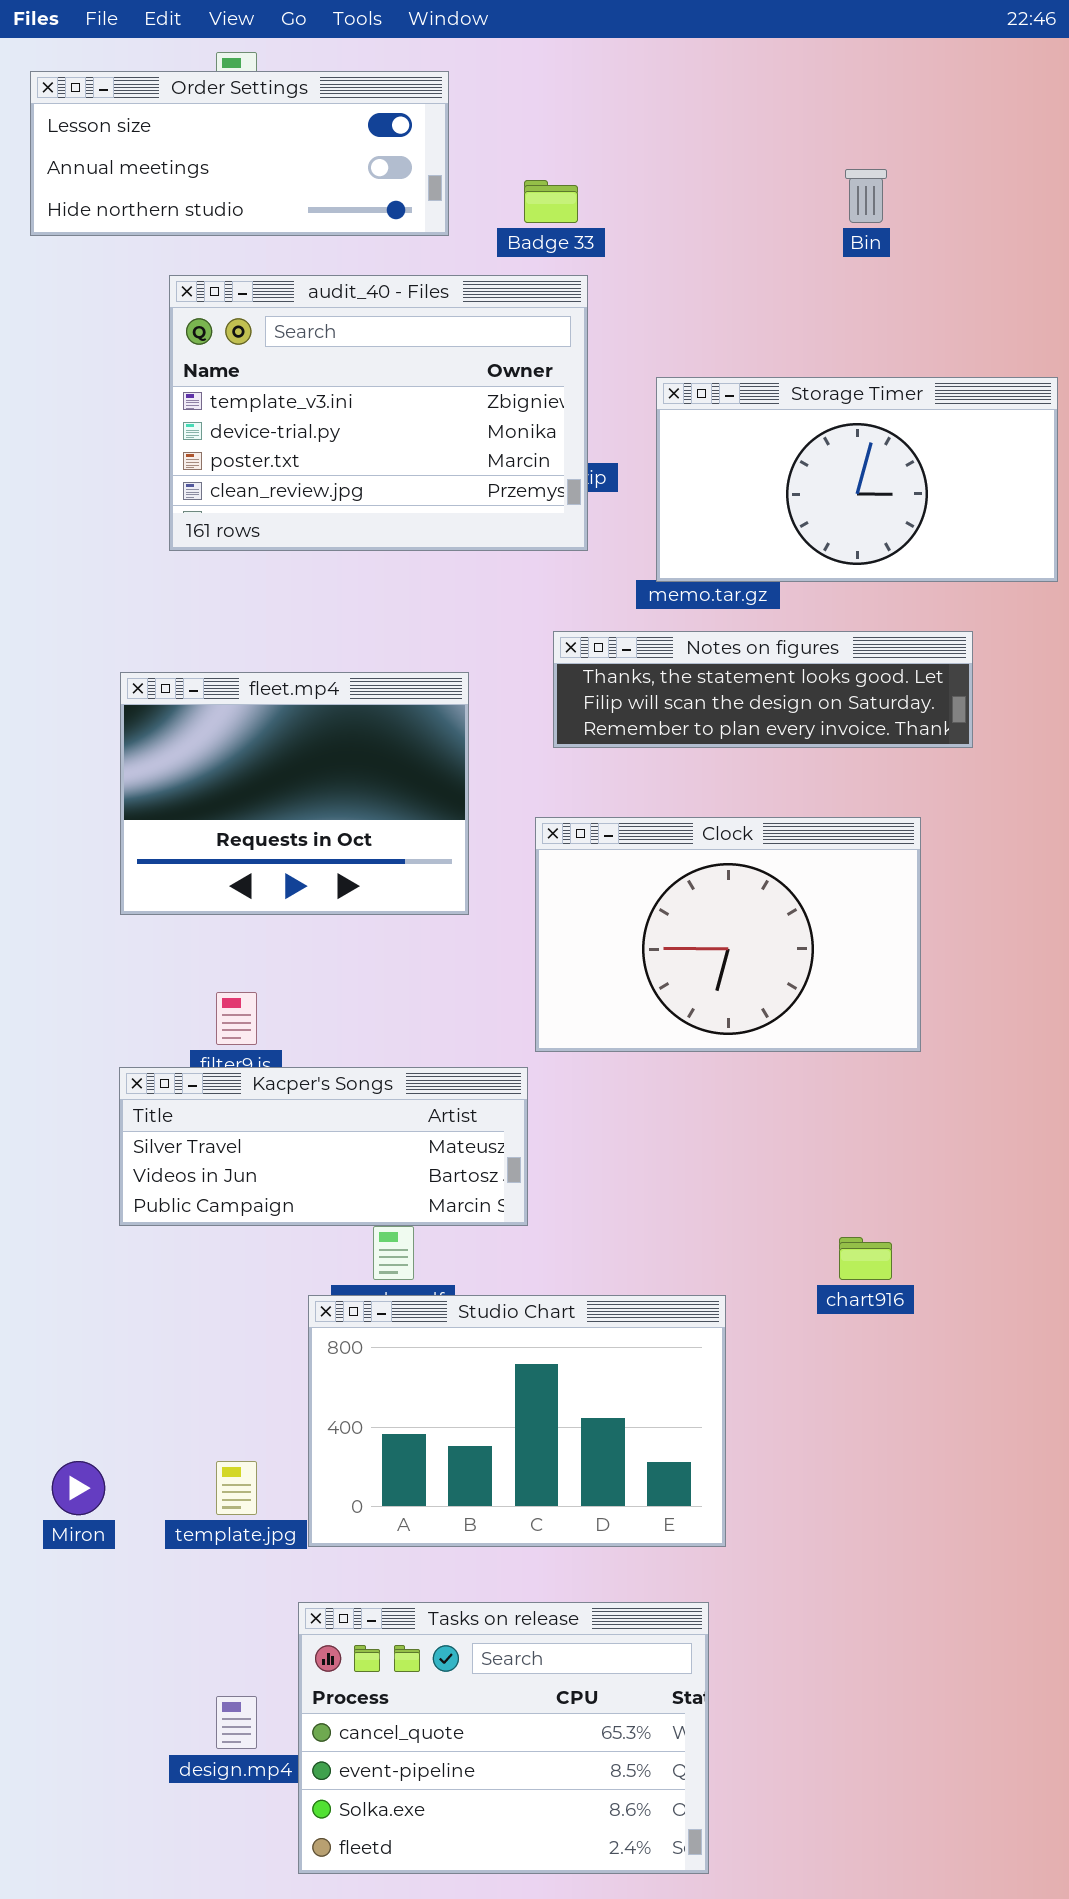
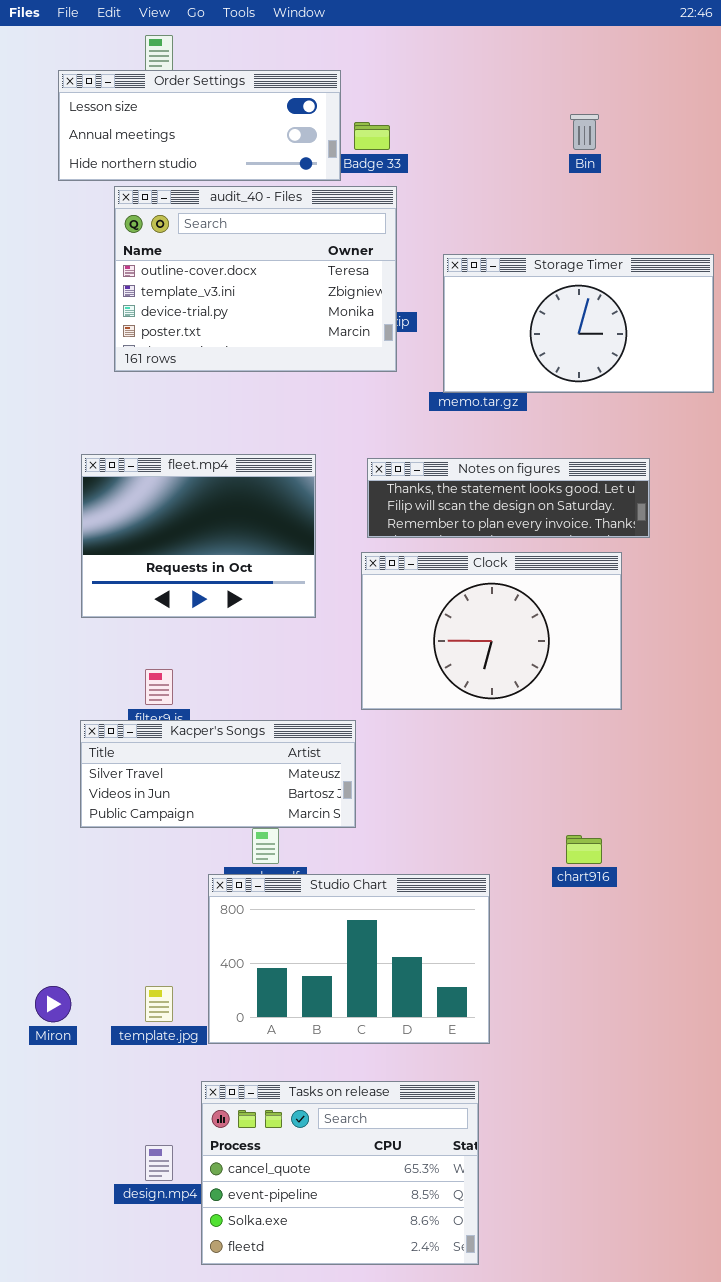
Order Settings: [30,71,449,236] -> [58,70,341,181], moved
audit_40 - Files: [169,275,588,551] -> [114,186,397,372], scrolled up 1 row
Notes on figures: [553,631,973,748] -> [367,458,650,538], moved

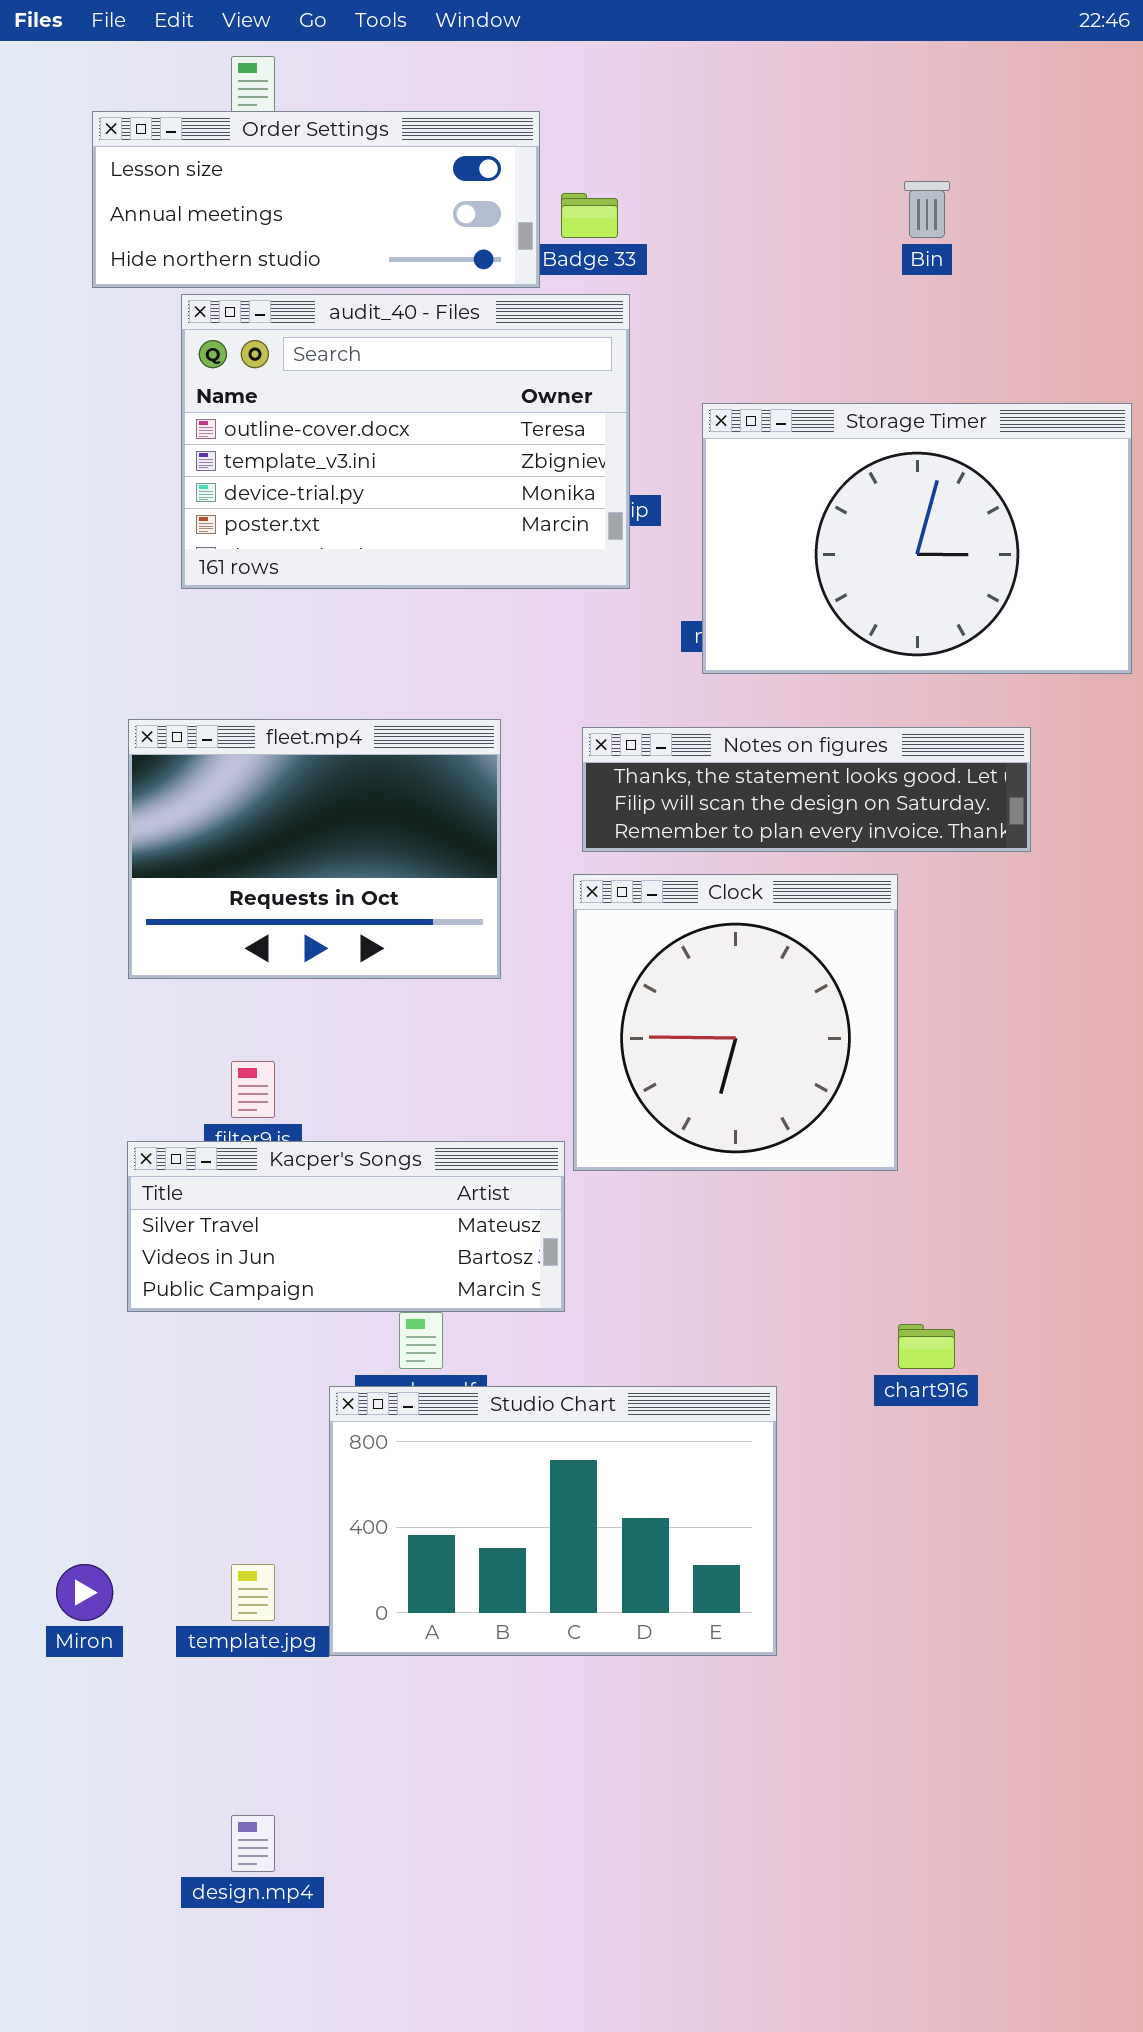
Storage Timer: [443,254,714,393] -> [702,403,1132,674], resized
Clock: [361,552,622,710] -> [573,874,898,1171], resized
Tasks on release: [201,1081,479,1265] -> none, closed

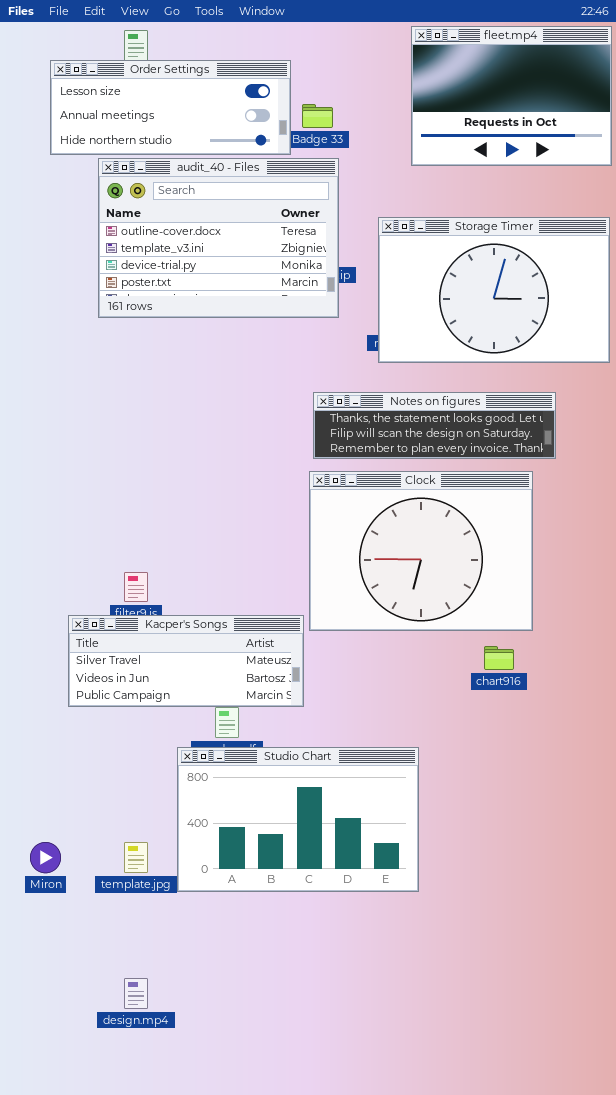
fleet.mp4: [128,719,501,979] -> [411,26,612,166], moved
Clock: [573,874,898,1171] -> [309,471,533,631], resized
chart916: [898,1324,955,1369] -> [484,646,514,670], moved

